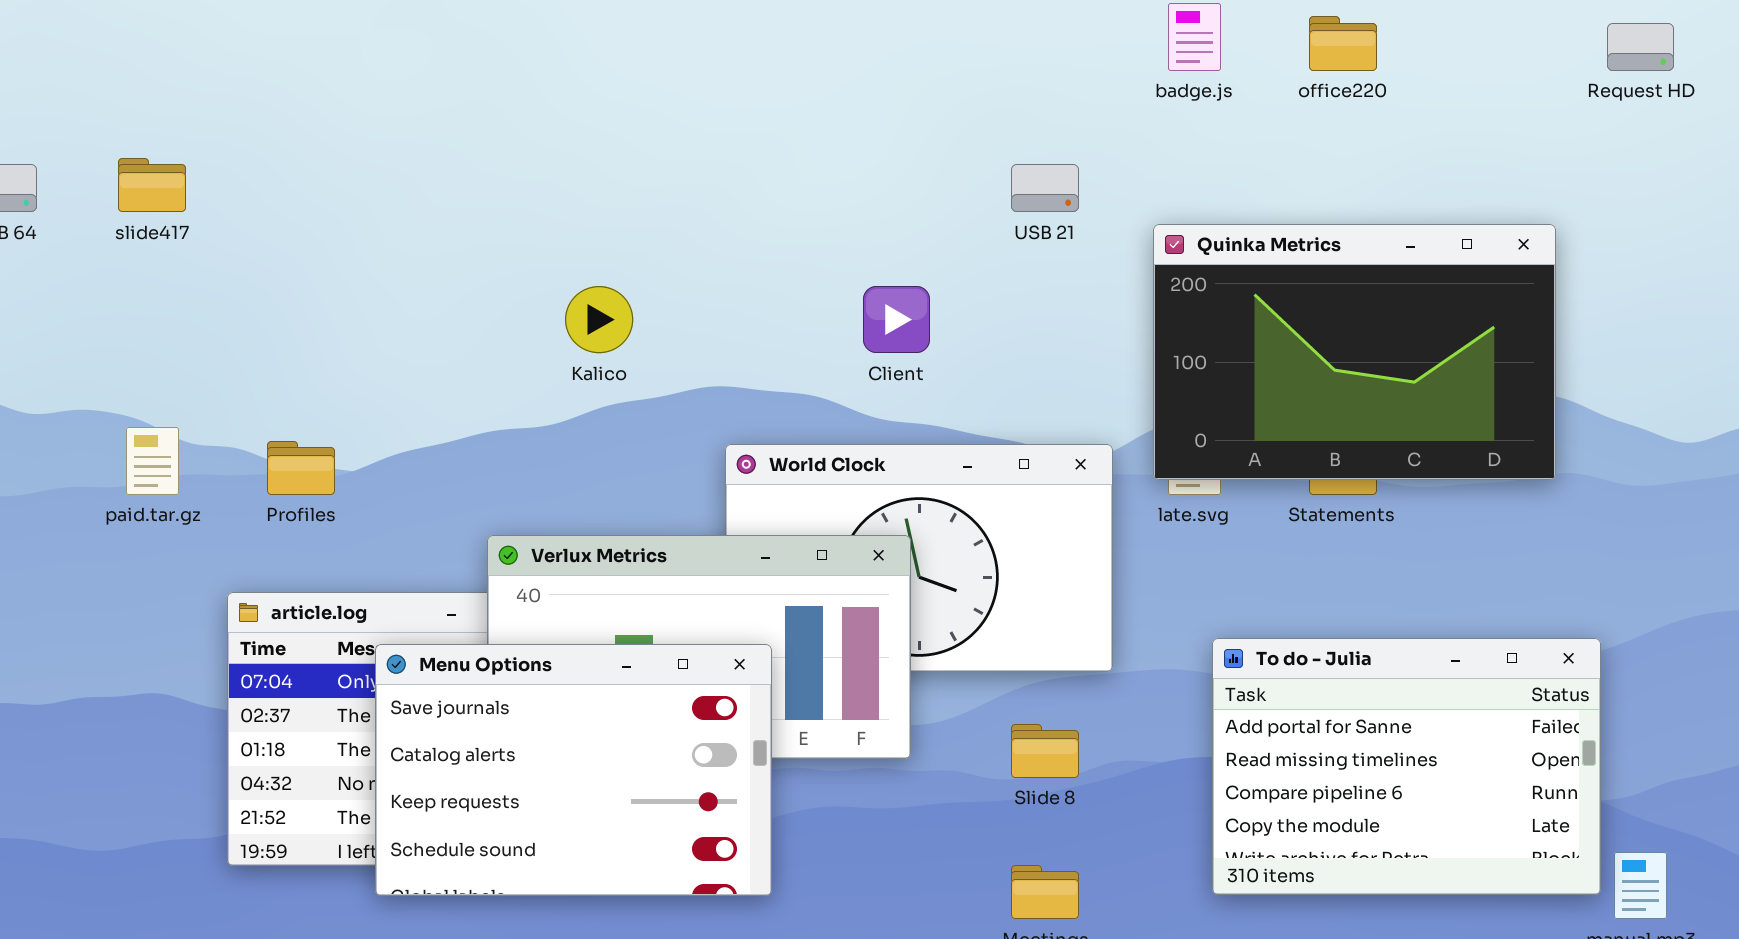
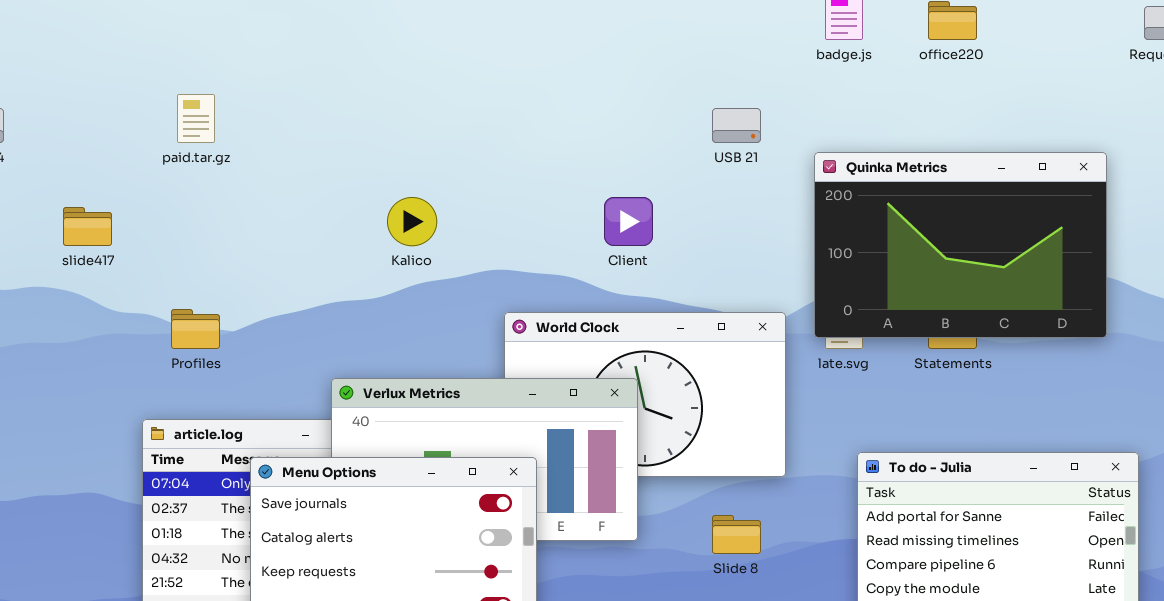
slide417: [118,158,186,212] -> [63,207,112,246], moved
paid.tar.gz: [126,427,179,495] -> [177,94,215,143], moved

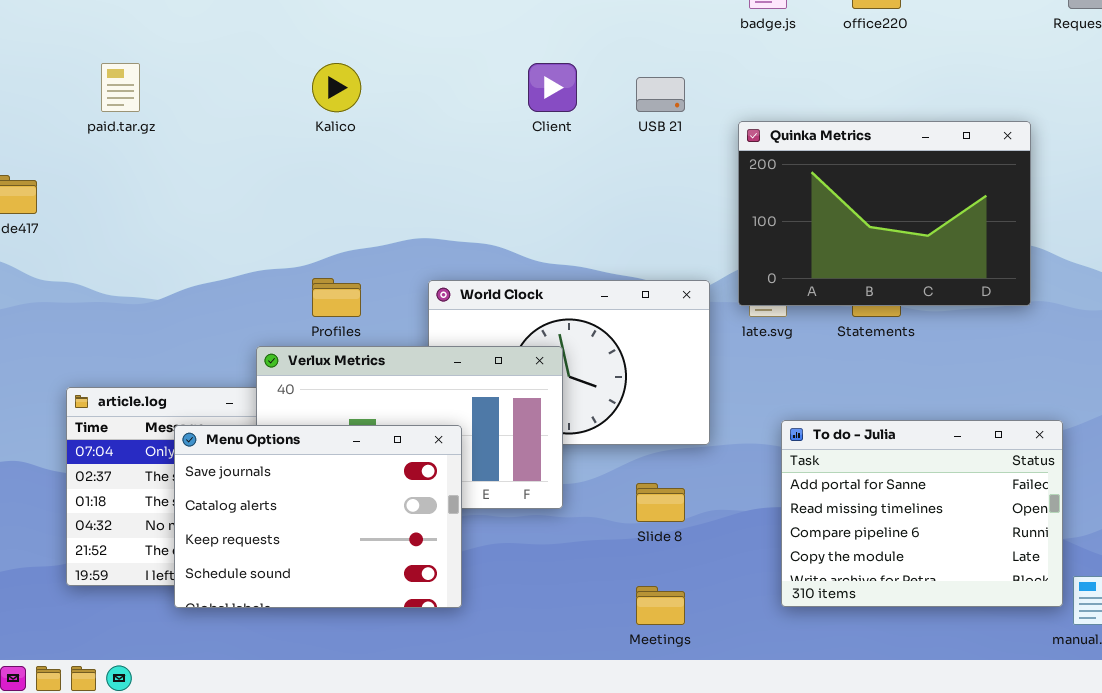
Kalico: [387,197,437,246] -> [312,63,361,112], moved
Client: [604,197,653,246] -> [528,63,577,112], moved
Profiles: [171,309,220,349] -> [312,278,361,317], moved

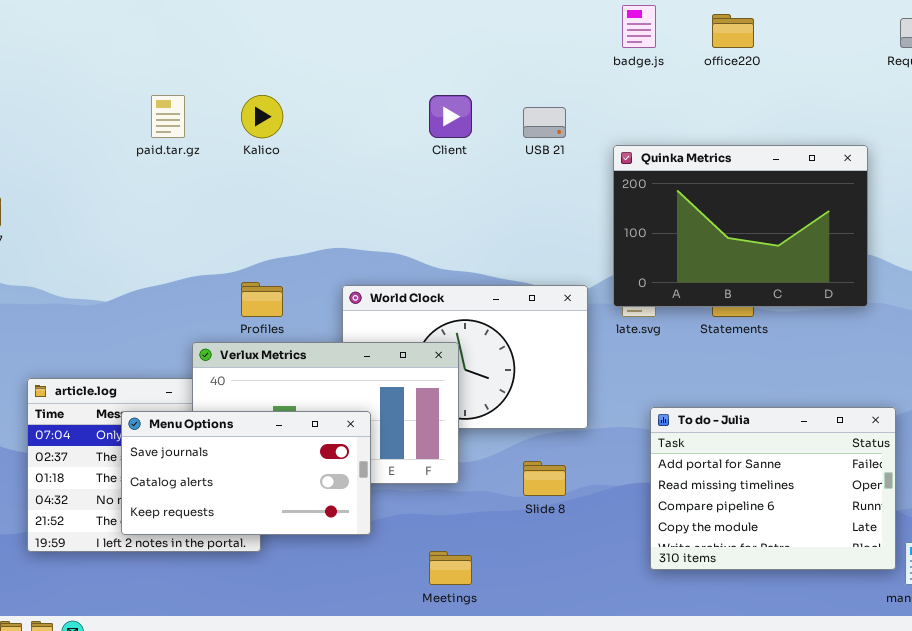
paid.tar.gz: [101,63,140,112] -> [151,95,185,138], moved
Menu Options: [174,425,462,608] -> [121,411,371,535], resized
Meetings: [636,586,685,625] -> [429,551,472,585], moved

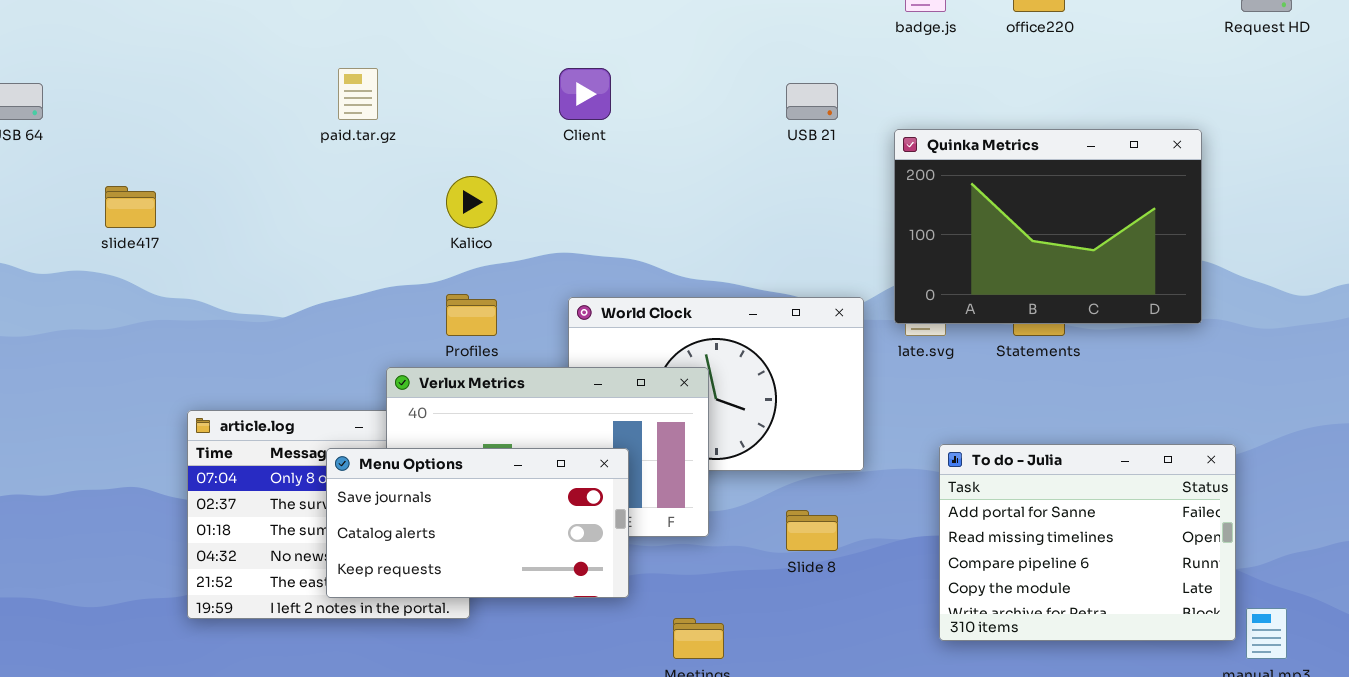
Kalico: [241,95,283,138] -> [446,176,497,228], moved
Client: [429,95,472,138] -> [559,68,611,120], moved
Menu Options: [121,411,371,535] -> [326,448,629,598], moved

